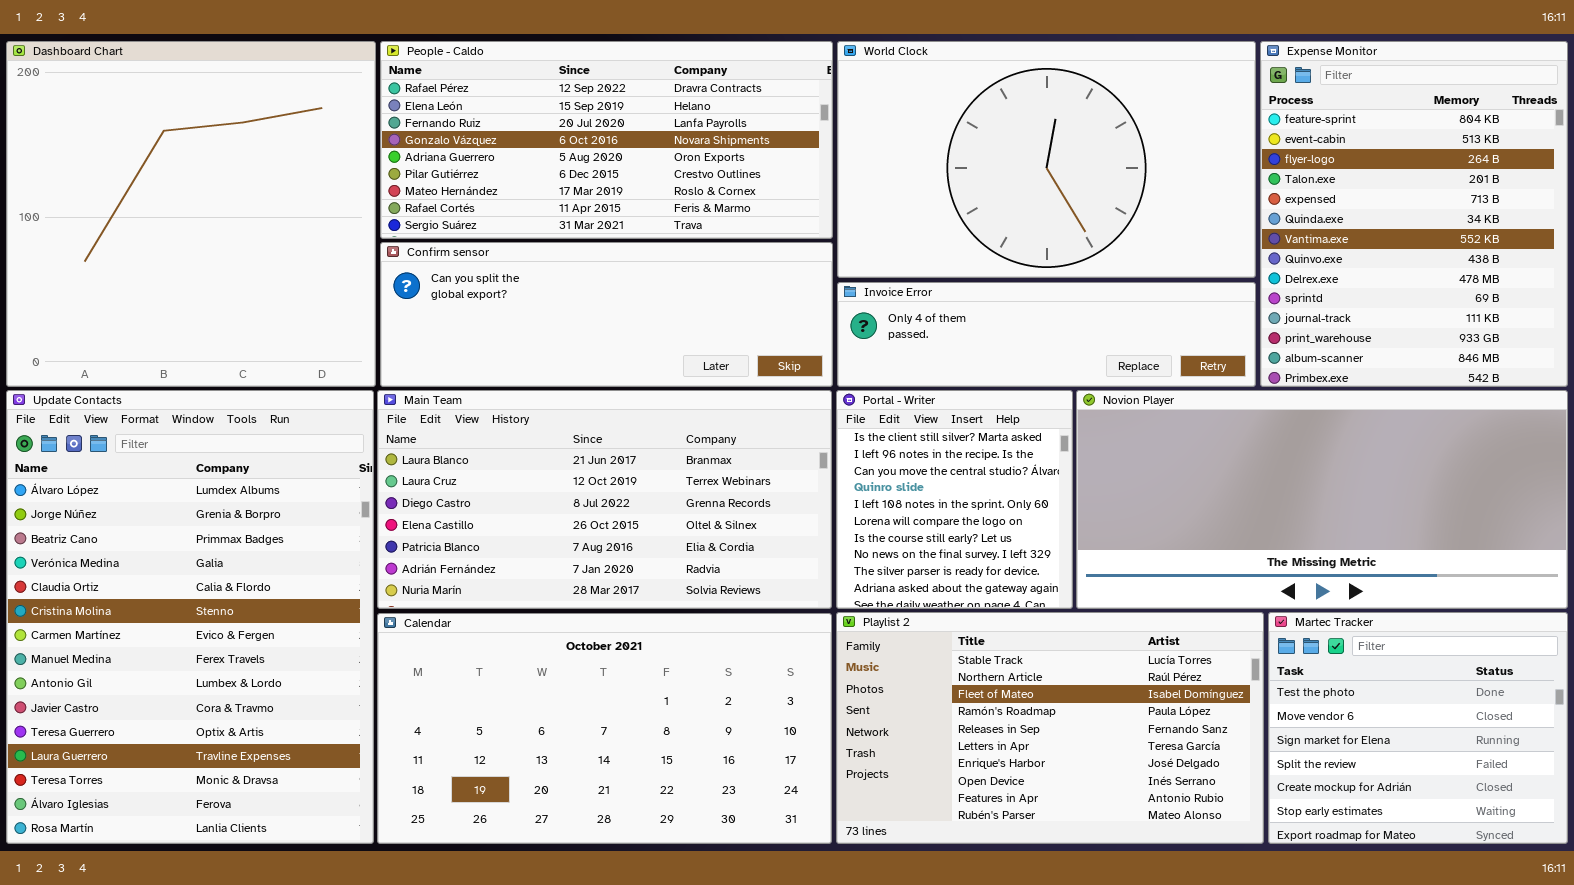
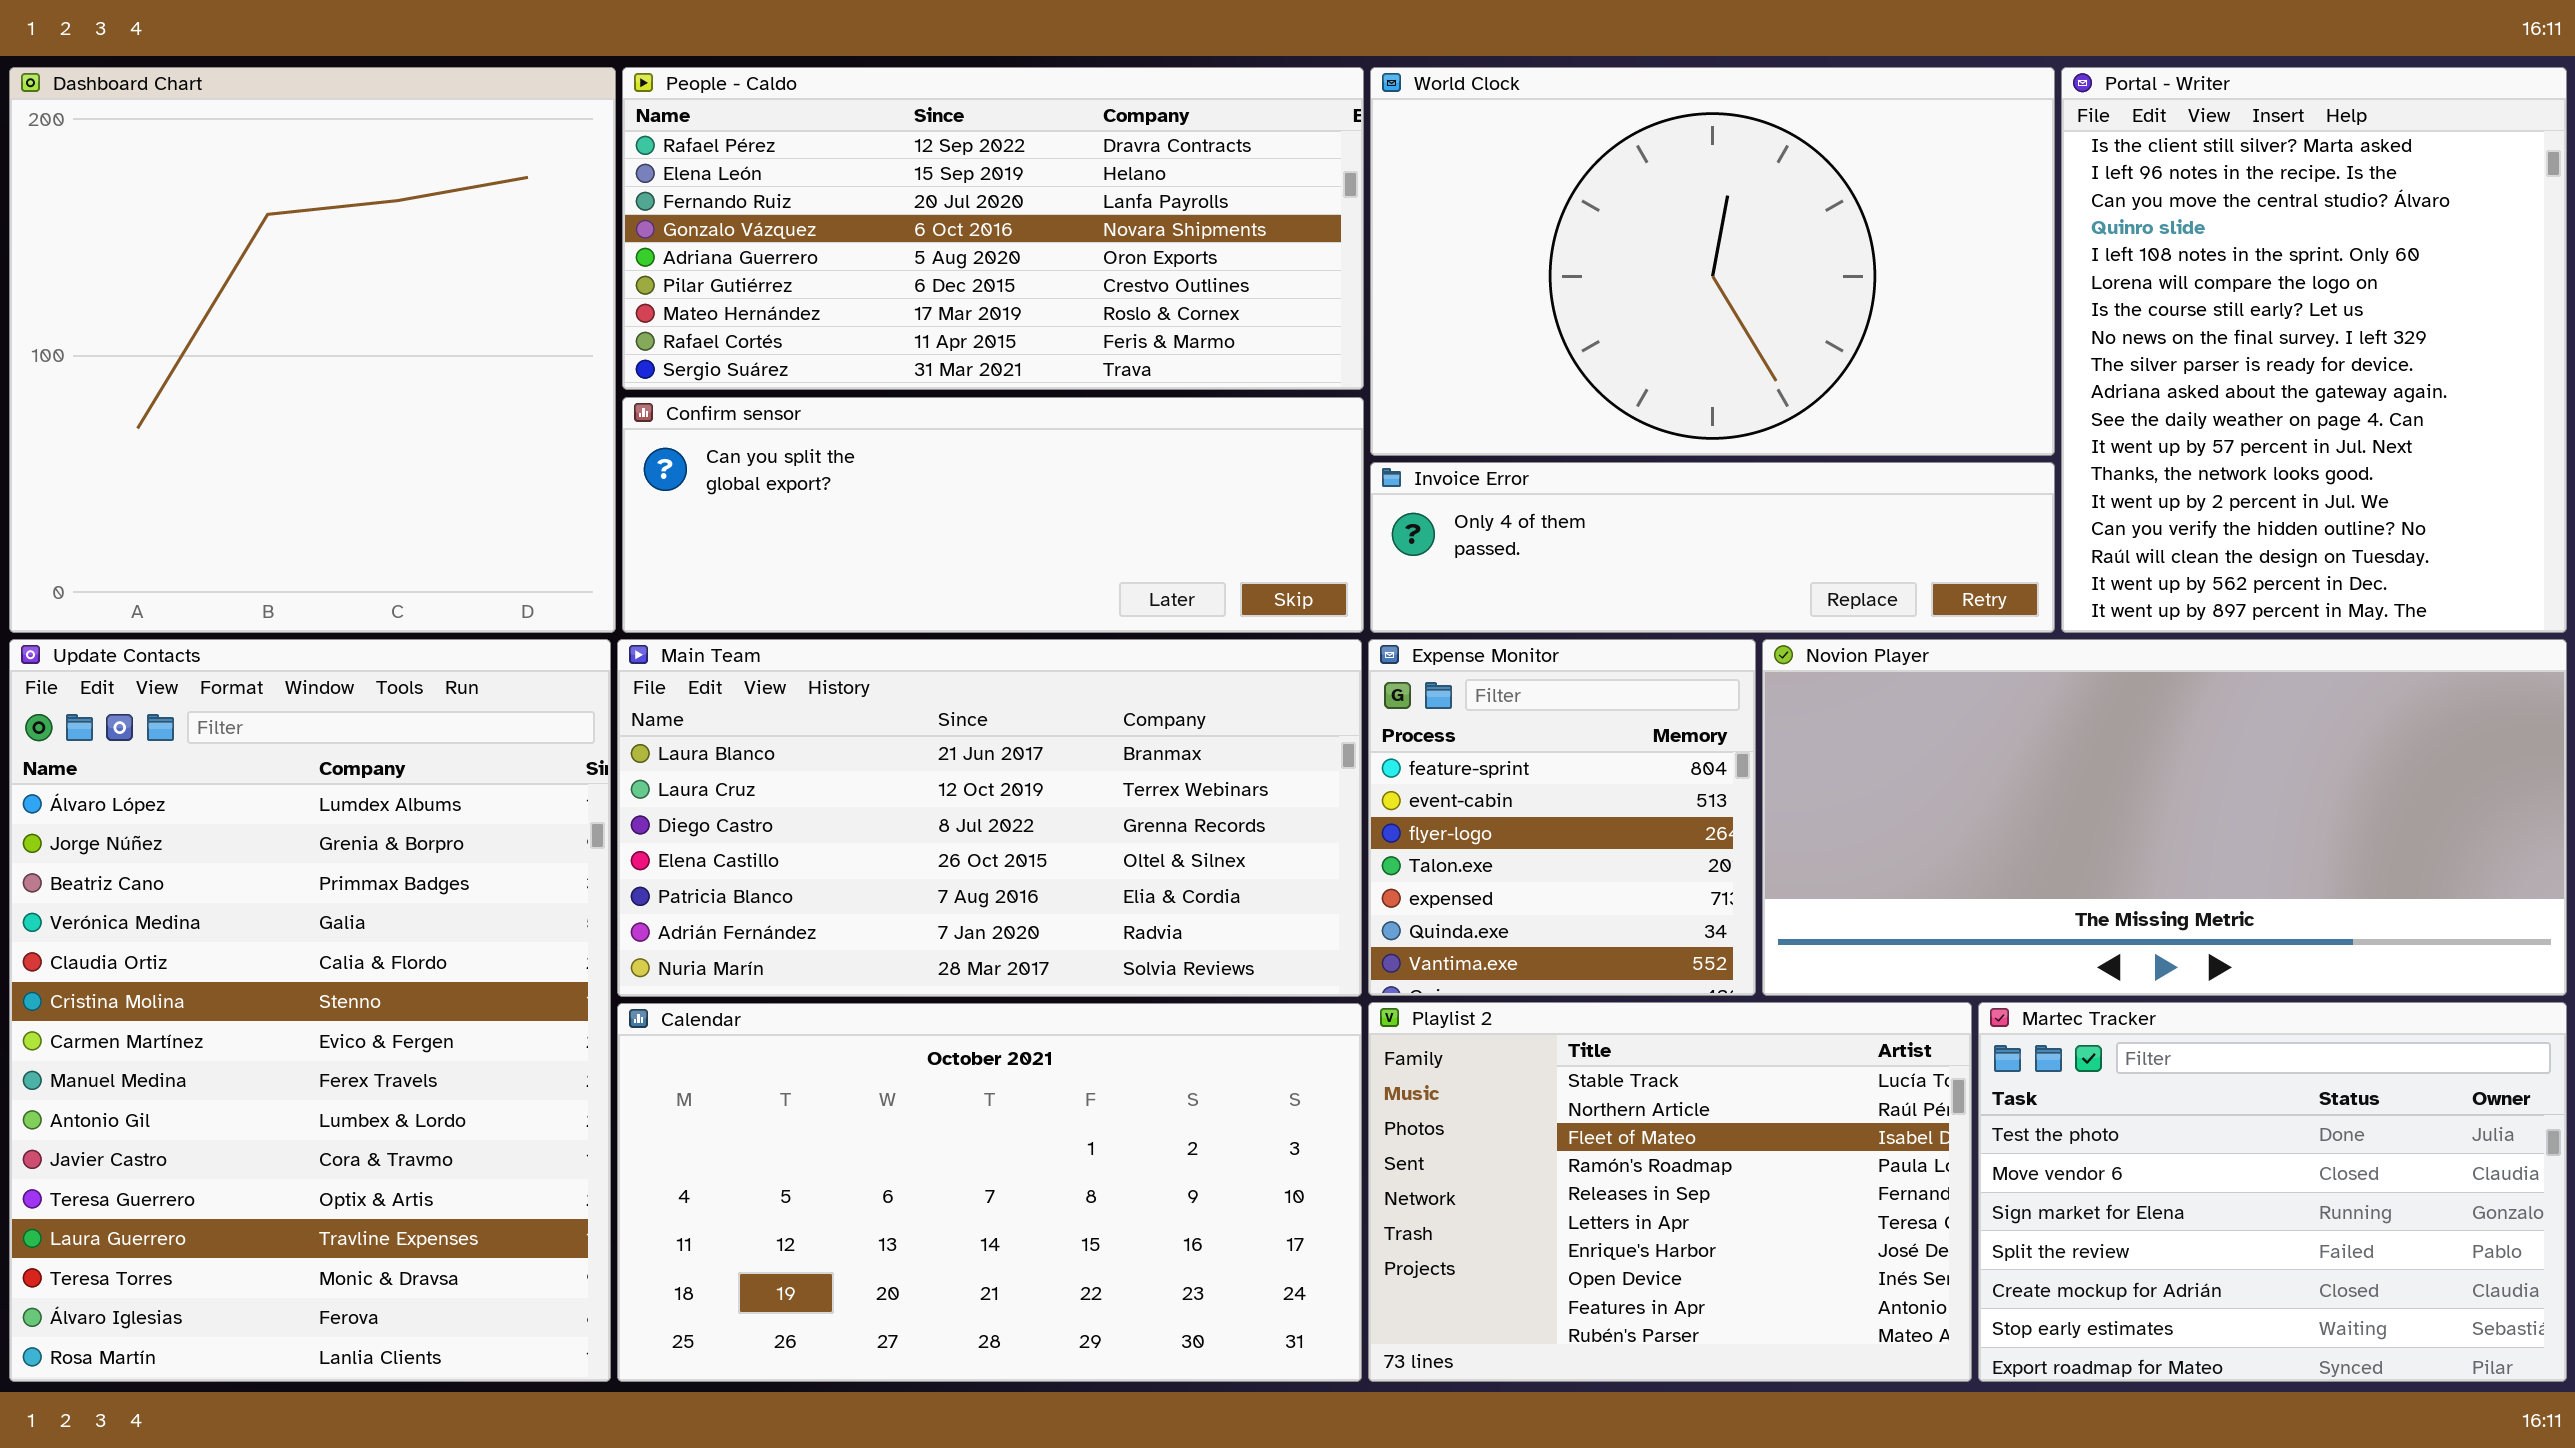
Expense Monitor: [1260,41,1568,387] -> [1368,639,1756,996], moved, resized
Portal - Writer: [836,390,1073,609] -> [2061,67,2567,633], moved, resized
Playlist 2: [836,612,1264,844] -> [1368,1002,1972,1382], resized
Martec Tracker: [1268,612,1568,844] -> [1978,1002,2567,1382], resized

